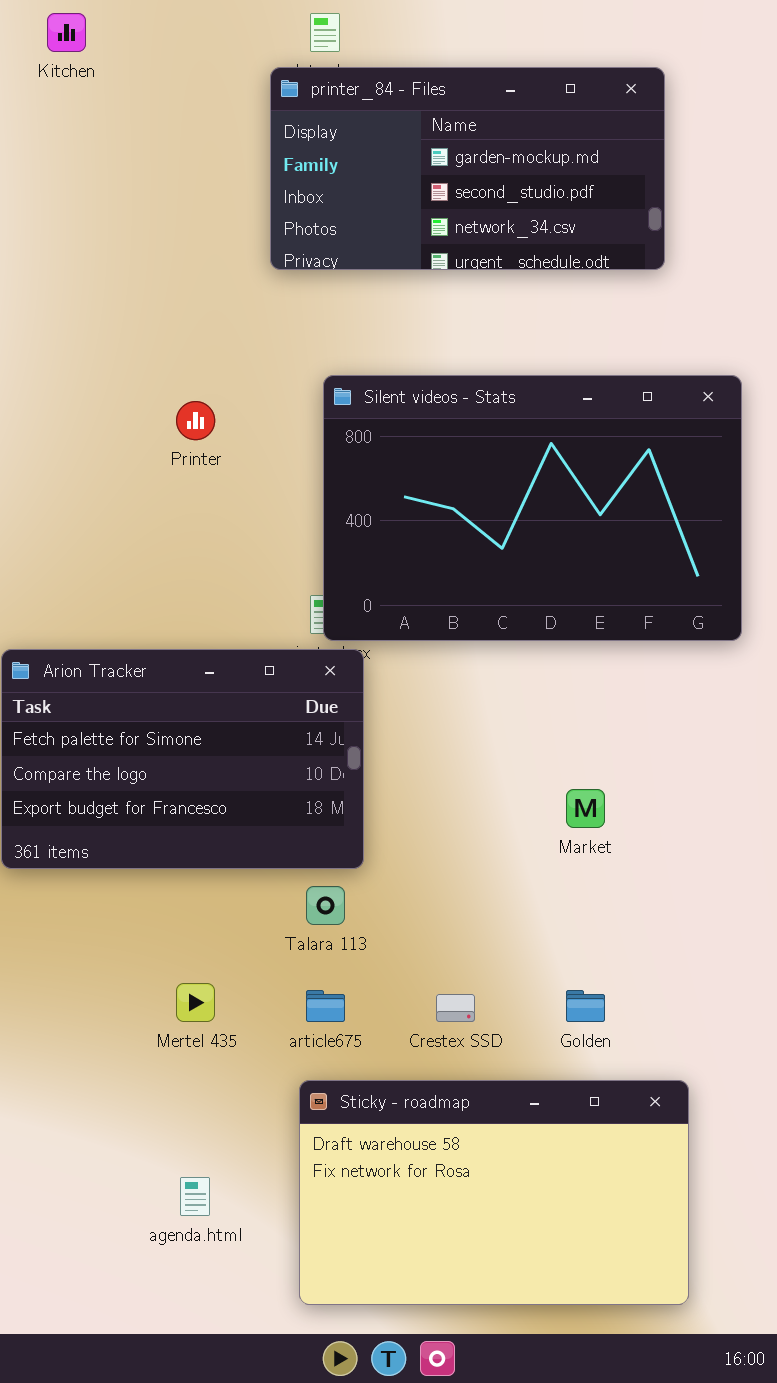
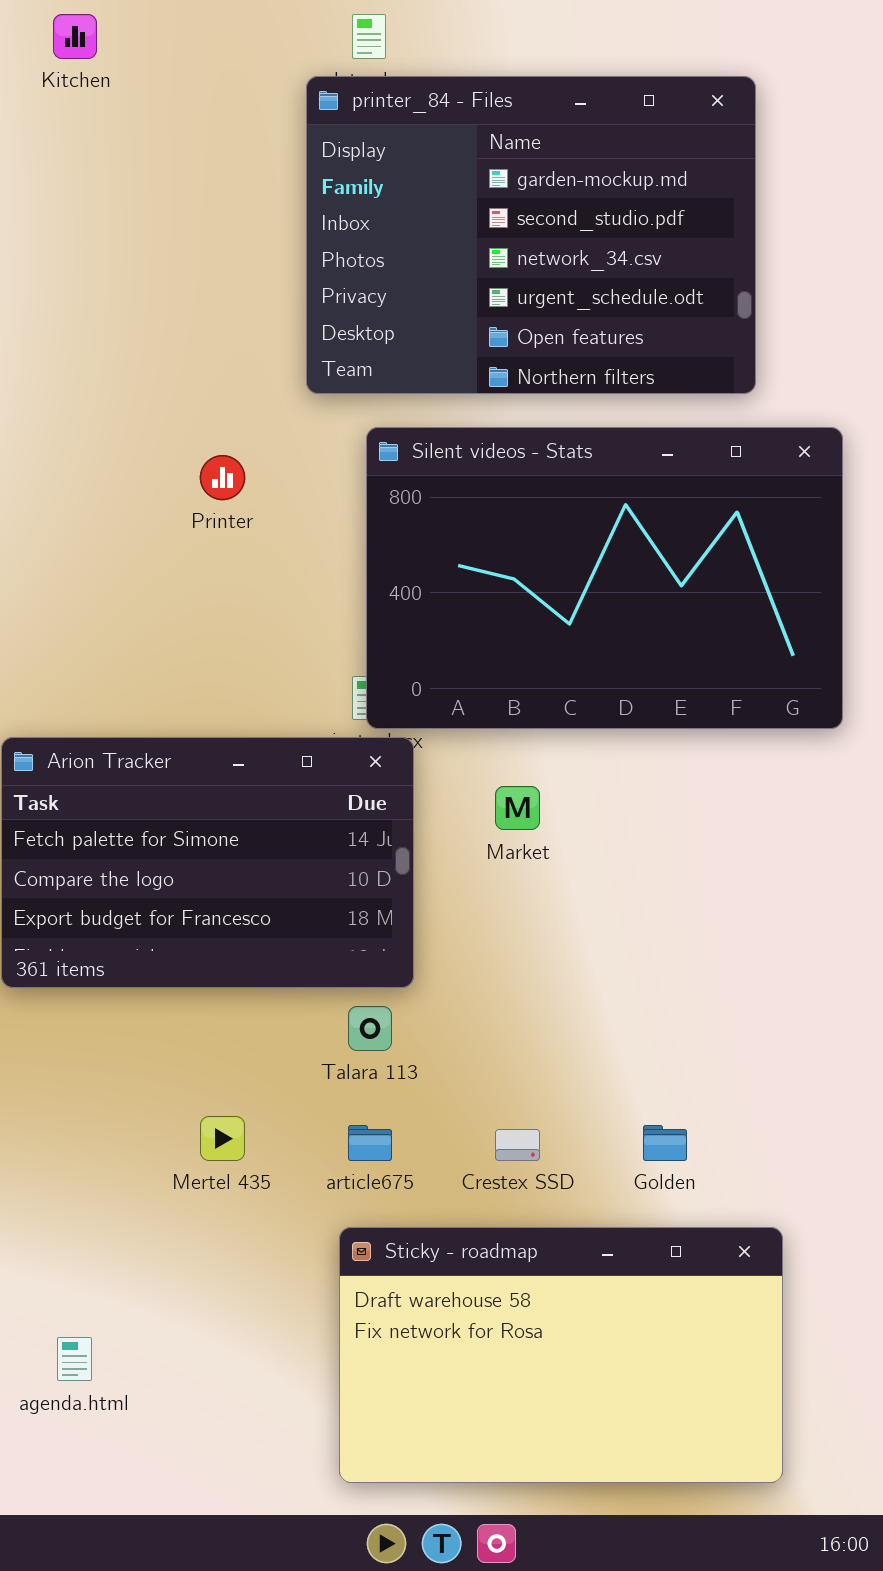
printer_84 - Files: [270,67,665,270] -> [306,76,756,394], resized
Market: [566,789,605,828] -> [495,786,540,830], moved
agenda.html: [180,1177,210,1216] -> [57,1337,92,1381], moved

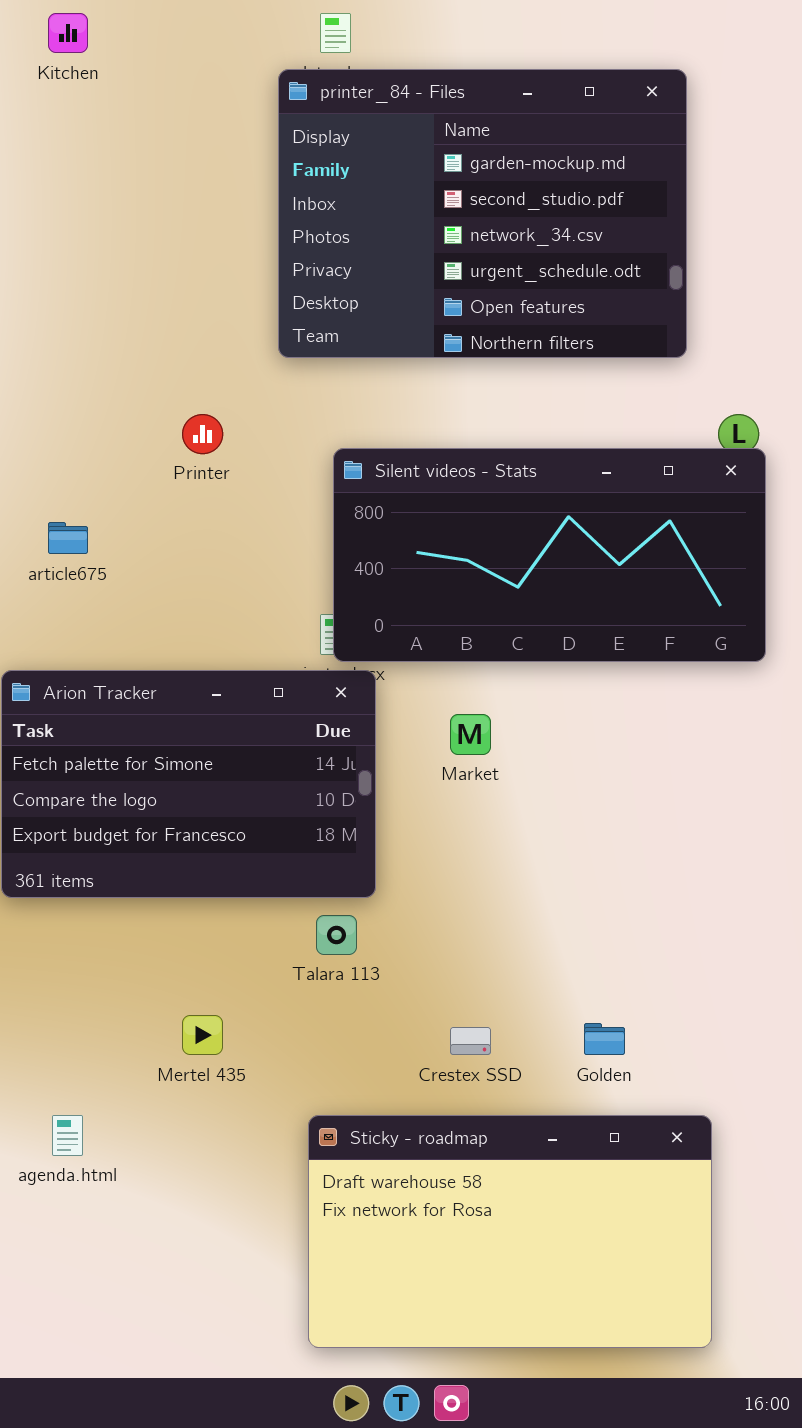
Silent videos - Stats: [366,427,843,729] -> [333,448,766,662], resized
article675: [348,1125,392,1161] -> [48,522,88,554], moved
agenda.html: [57,1337,92,1381] -> [52,1115,83,1156], moved

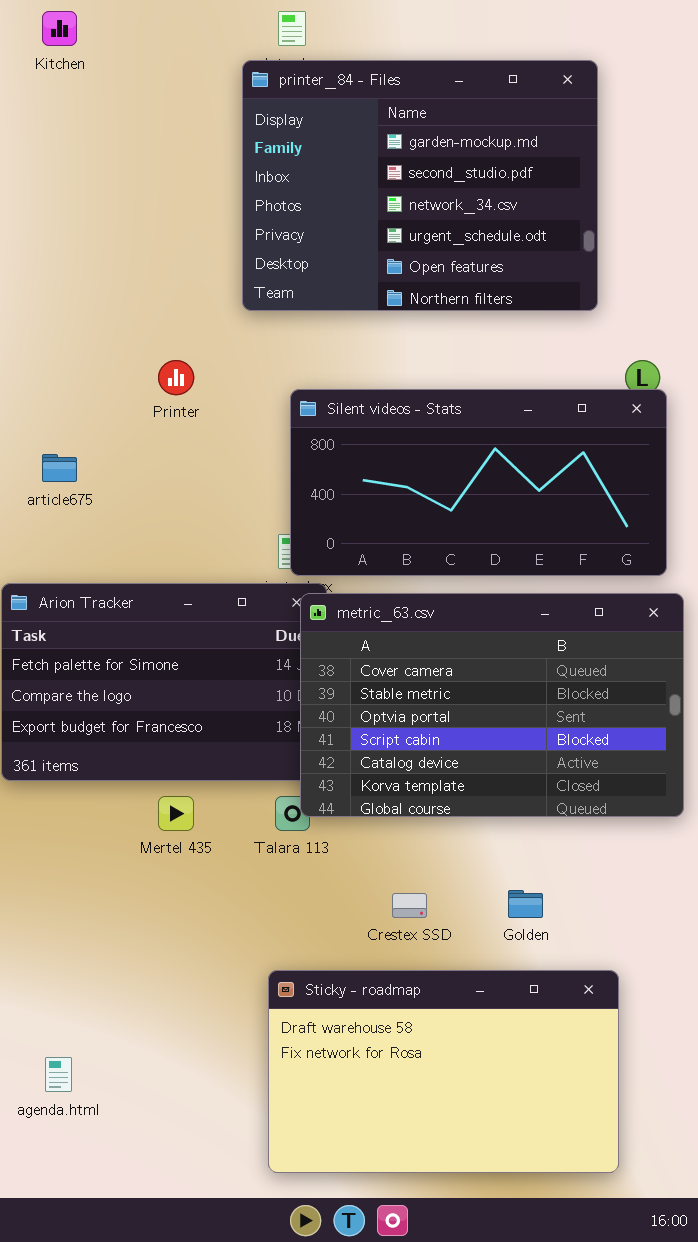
metric_63.csv: none -> [300,593,684,817], opened
Mertel 435: [182,1015,223,1055] -> [158,796,194,831], moved
agenda.html: [52,1115,83,1156] -> [45,1057,72,1092], moved

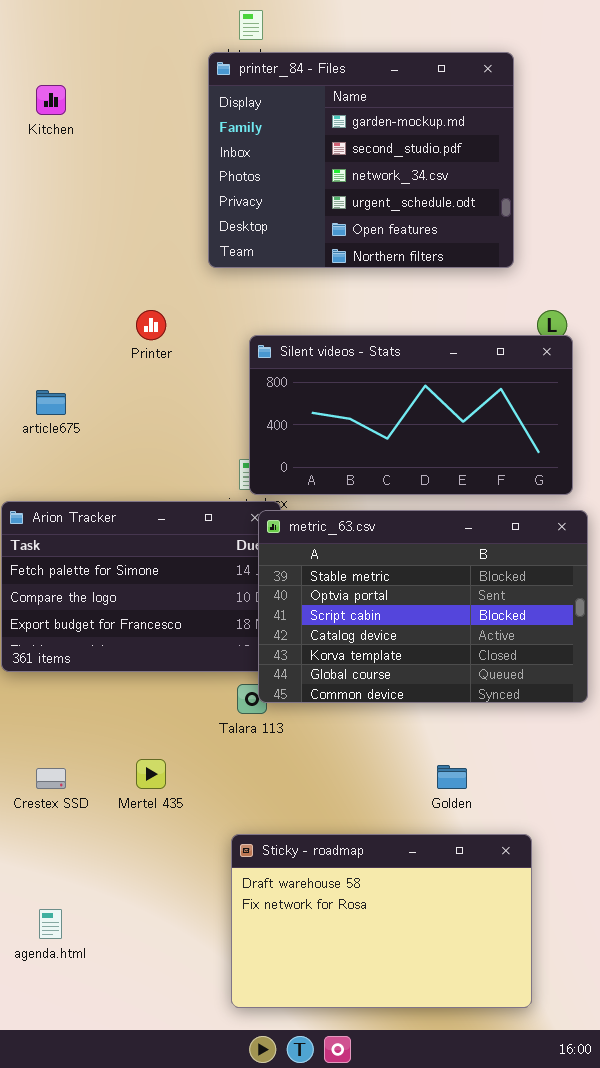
Kitchen: [42,11,77,46] -> [36,85,66,115], moved
metric_63.csv: [300,593,684,817] -> [258,510,588,703], scrolled down 1 row
Mertel 435: [158,796,194,831] -> [136,759,166,789], moved
Crestex SSD: [392,893,427,918] -> [36,768,66,789], moved

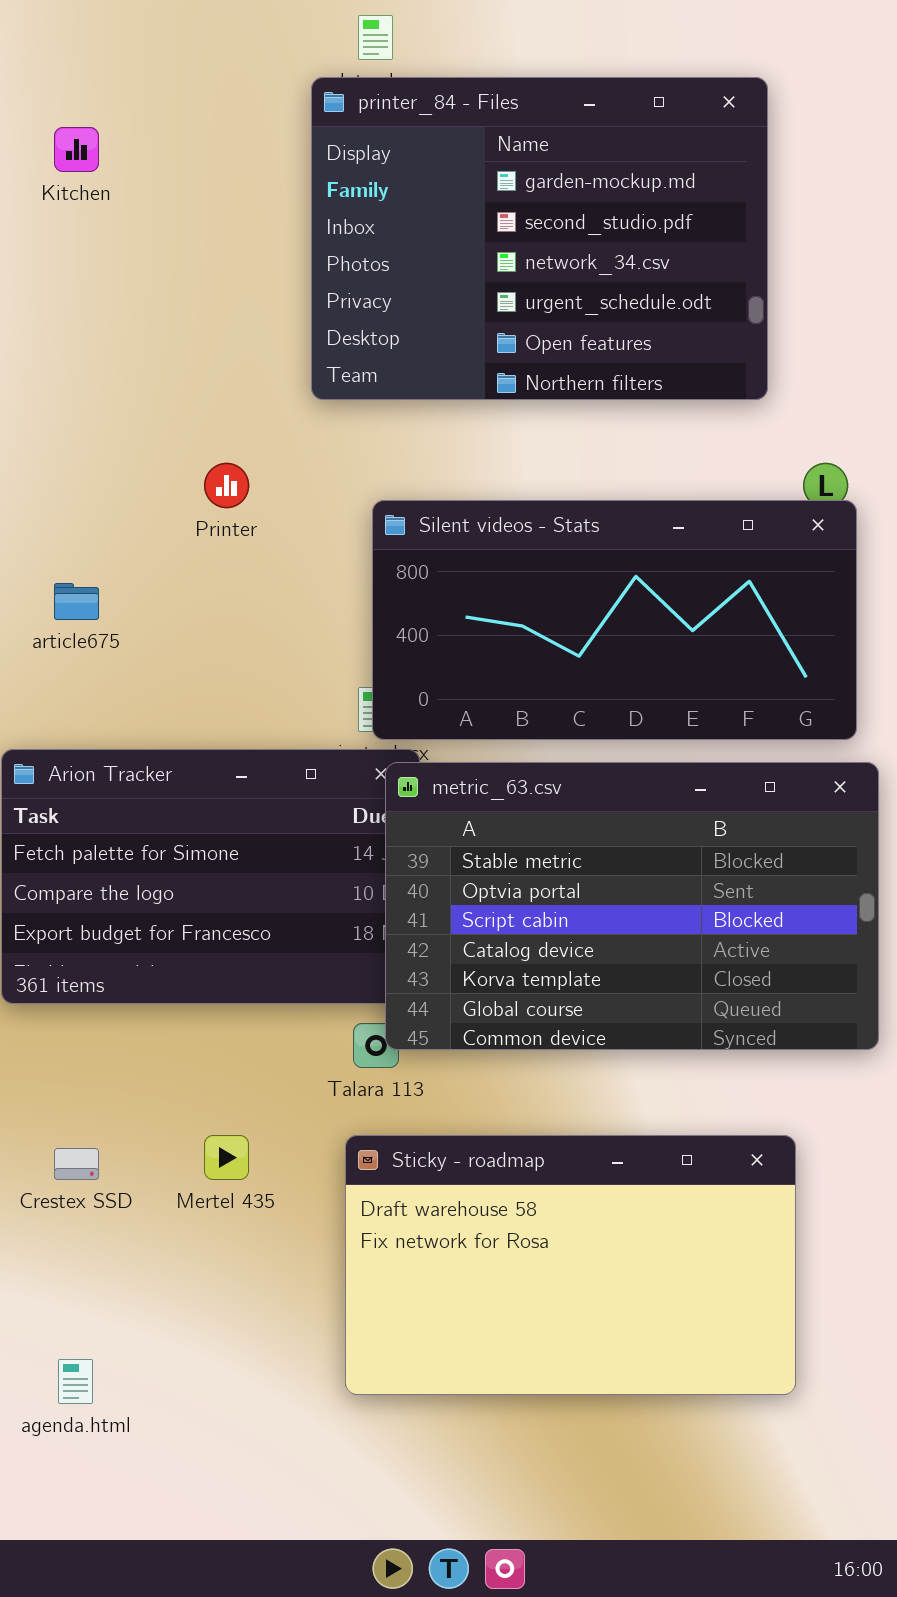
Sticky - roadmap: [231,834,532,1008] -> [345,1135,796,1395], moved

